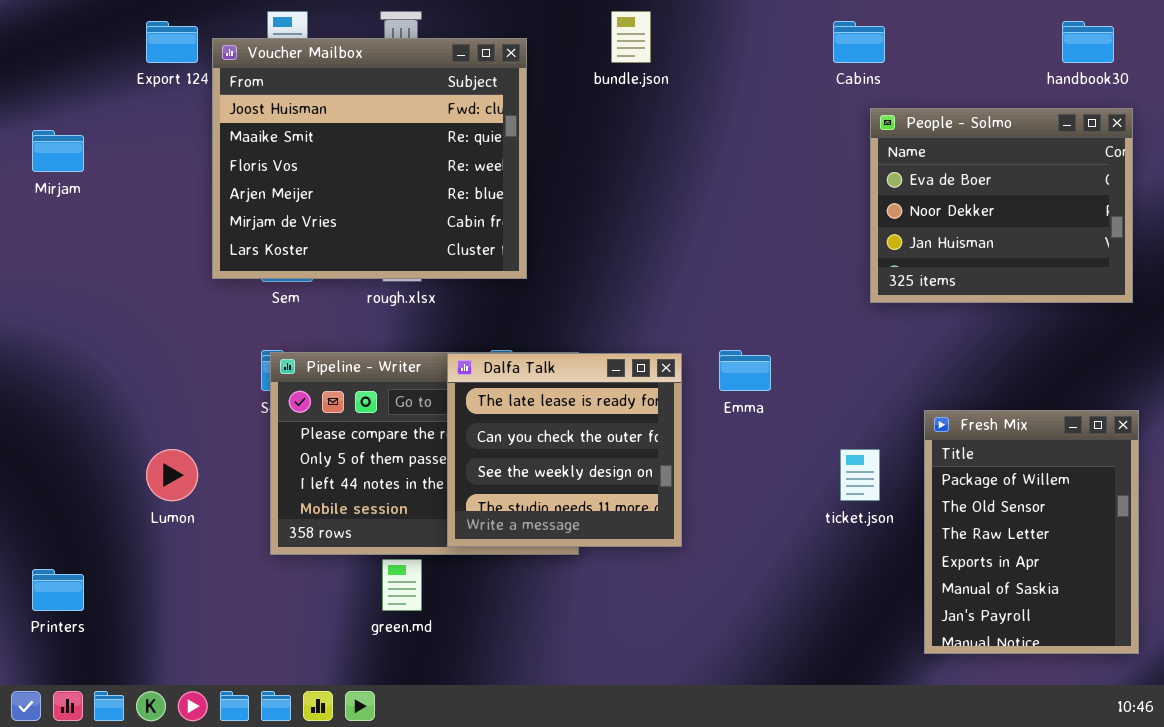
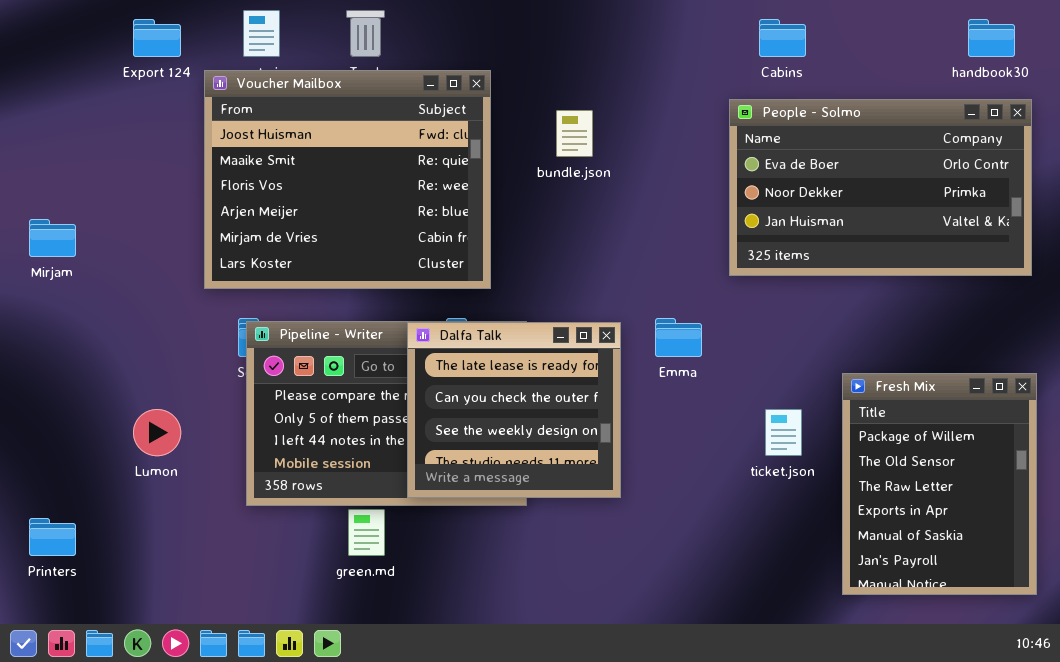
bundle.json: [611,11,651,63] -> [556,110,593,157], moved
Voucher Mailbox: [212,38,527,279] -> [204,70,491,289], moved
People - Solmo: [870,108,1133,303] -> [729,99,1032,276], resized
Mirjam: [32,130,84,172] -> [29,219,76,257], moved

